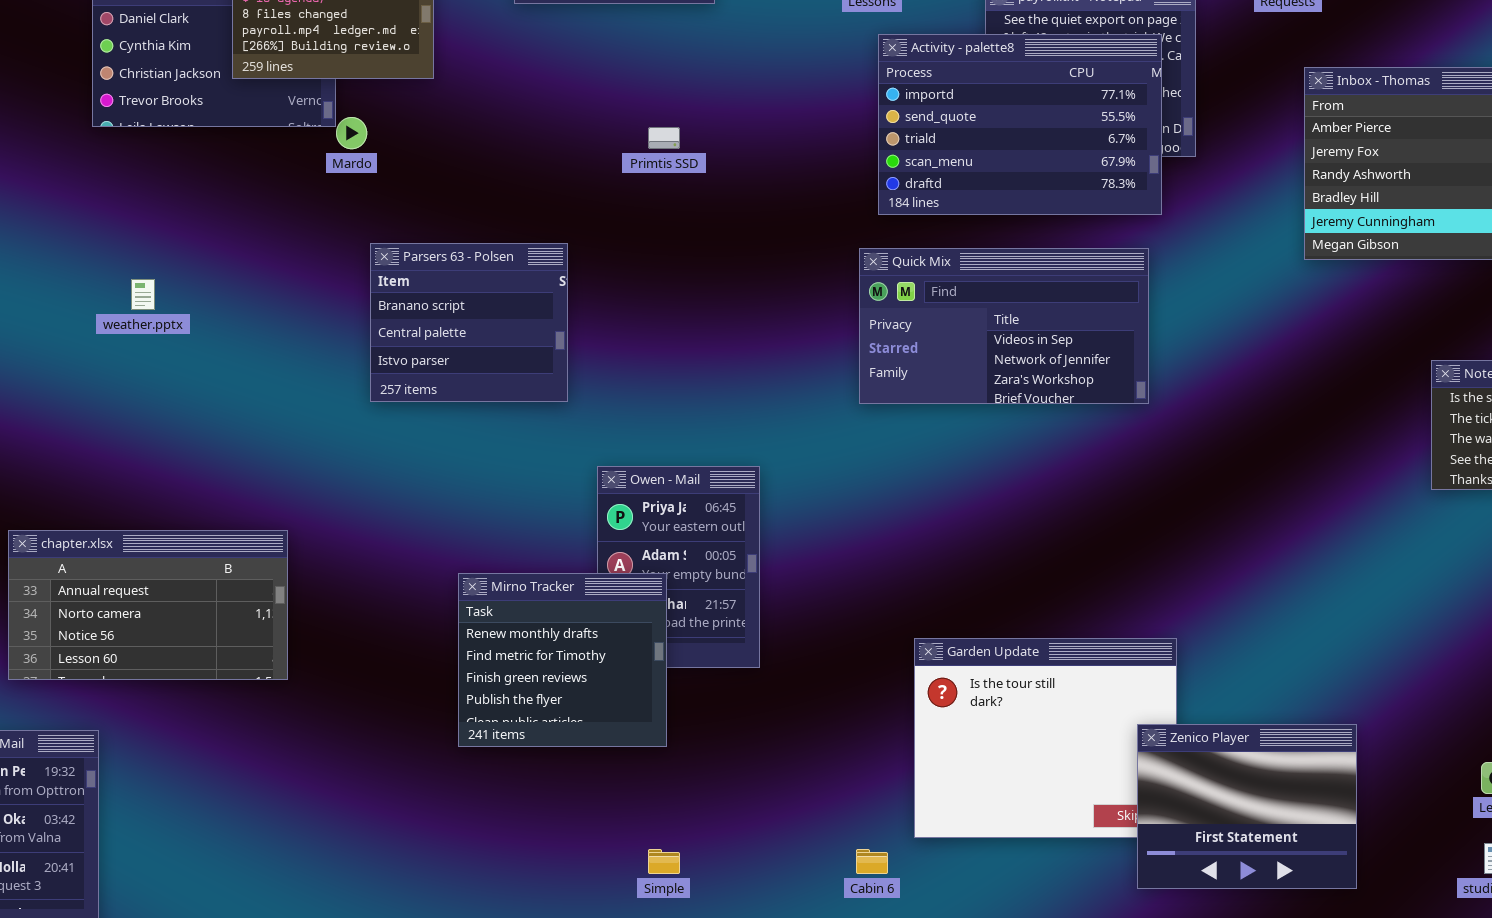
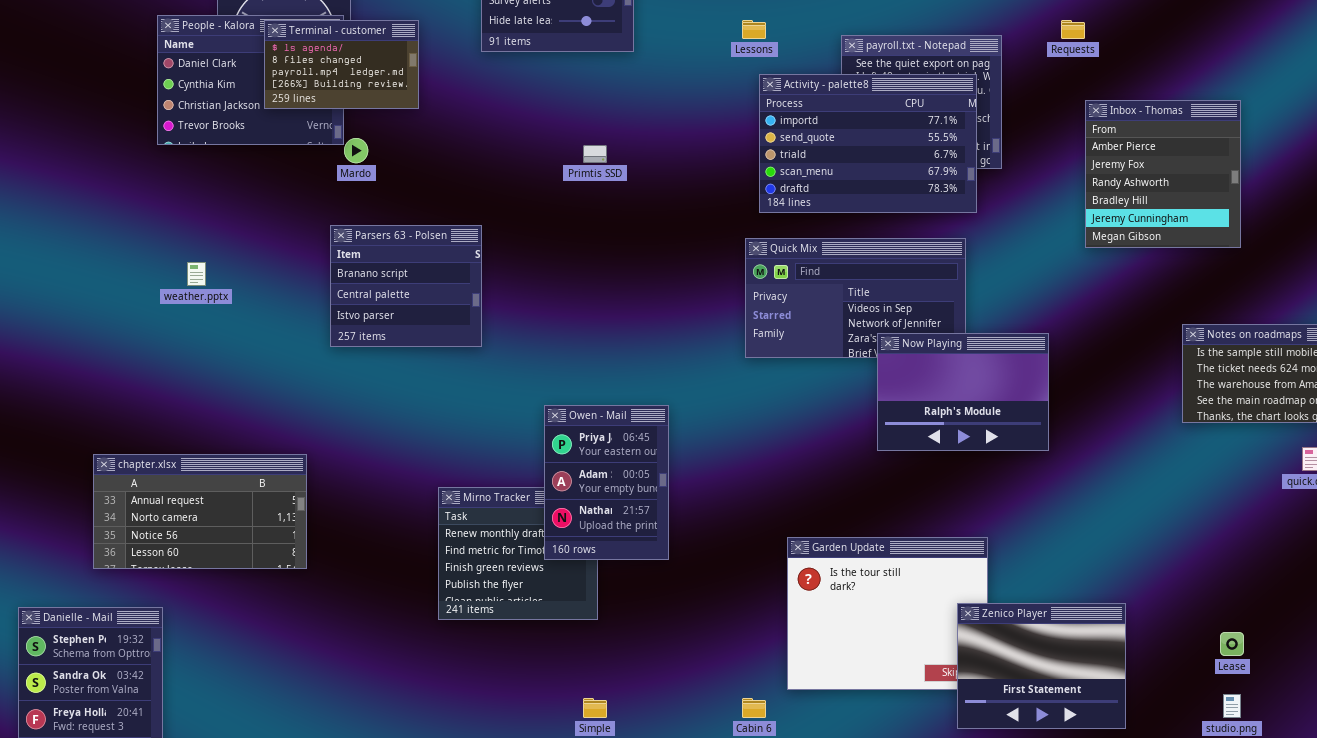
Parsers 63 - Polsen: [370,243,568,402] -> [330,225,482,347], moved
Now Playing: none -> [877,333,1049,451], opened
Owen - Mail: [597,466,760,668] -> [544,405,669,560], raised

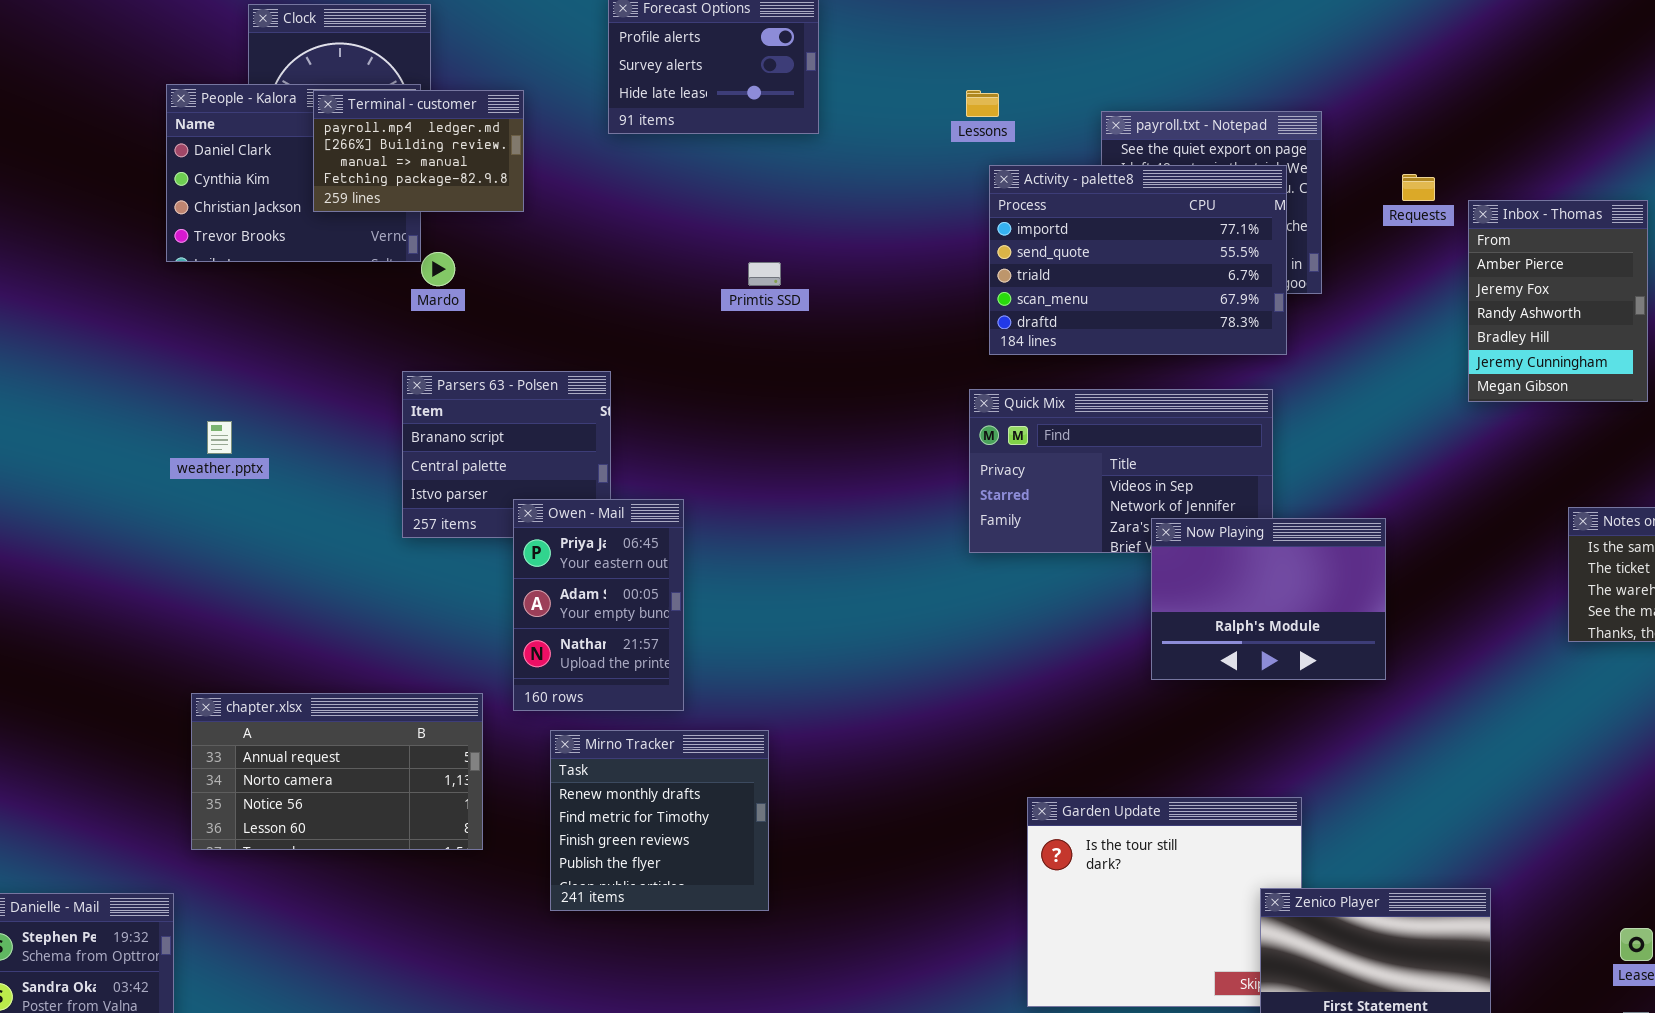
Terminal - customer: [264,20,419,109] -> [313,90,524,212], scrolled down 2 rows
Requests: [1061,20,1085,39] -> [1402,174,1435,201], moved
Inbox - Thomas: [1085,100,1241,248] -> [1468,200,1648,402], resized
Owen - Mail: [544,405,669,560] -> [513,499,684,711], moved
chapter.xlsx: [93,454,307,569] -> [191,693,483,850], moved

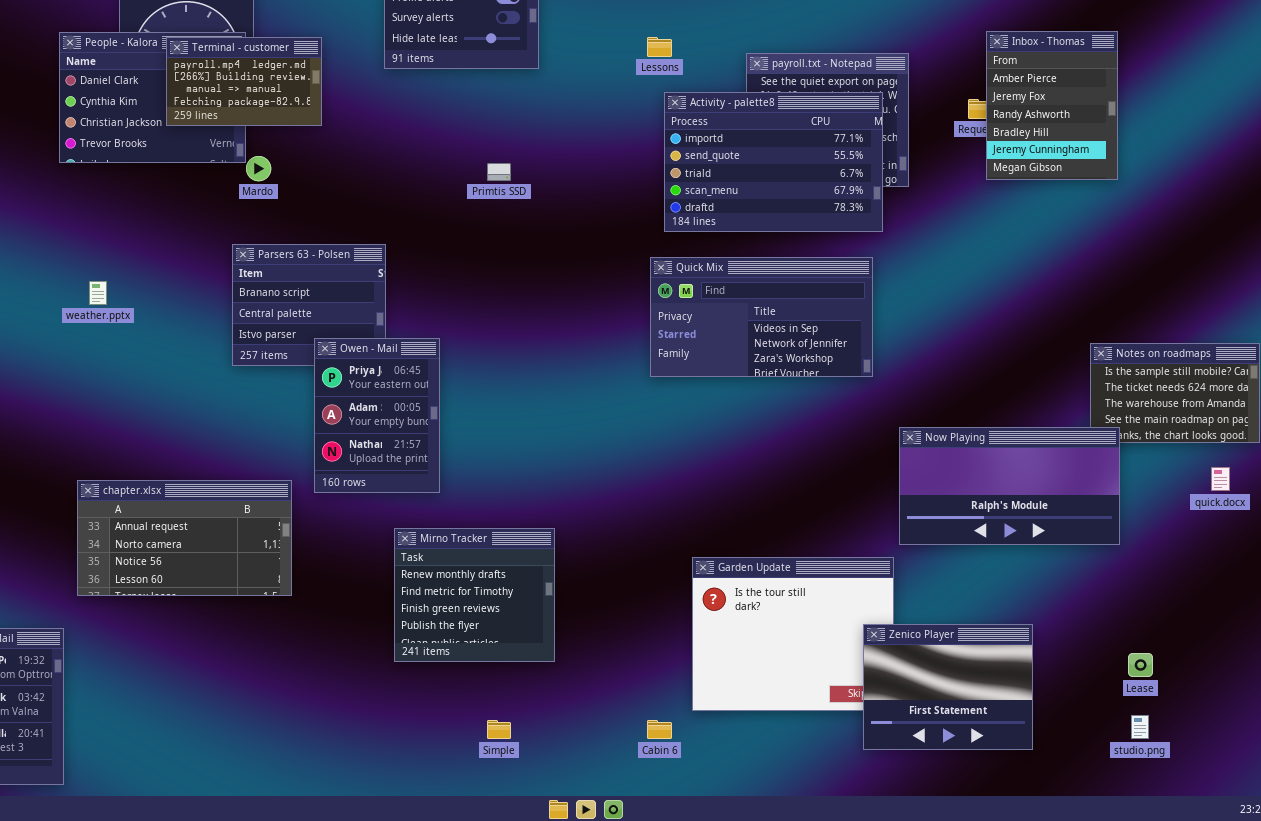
Inbox - Thomas: [1468,200,1648,402] -> [986,31,1118,180], moved
Now Playing: [1151,518,1386,680] -> [899,427,1120,545], moved, resized
Mirno Tracker: [550,730,769,911] -> [394,528,555,662], moved

